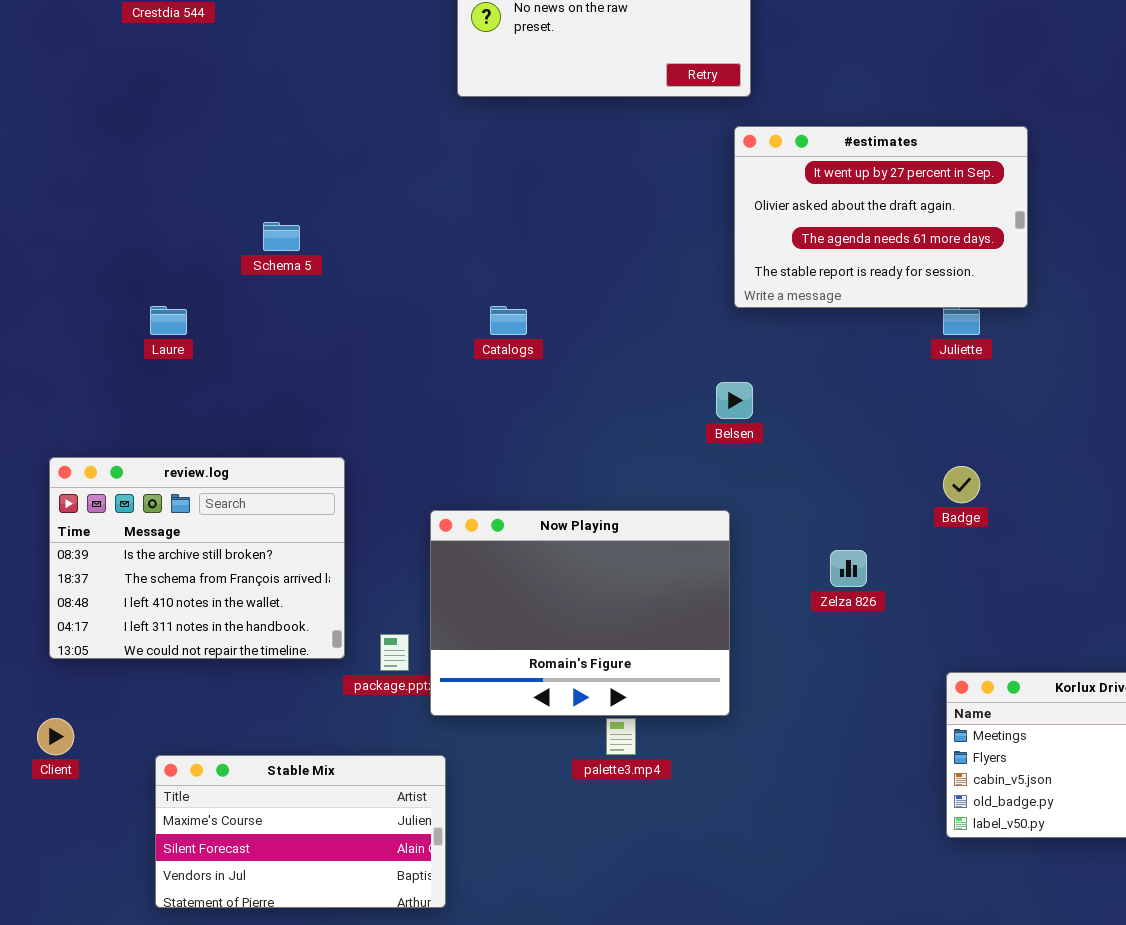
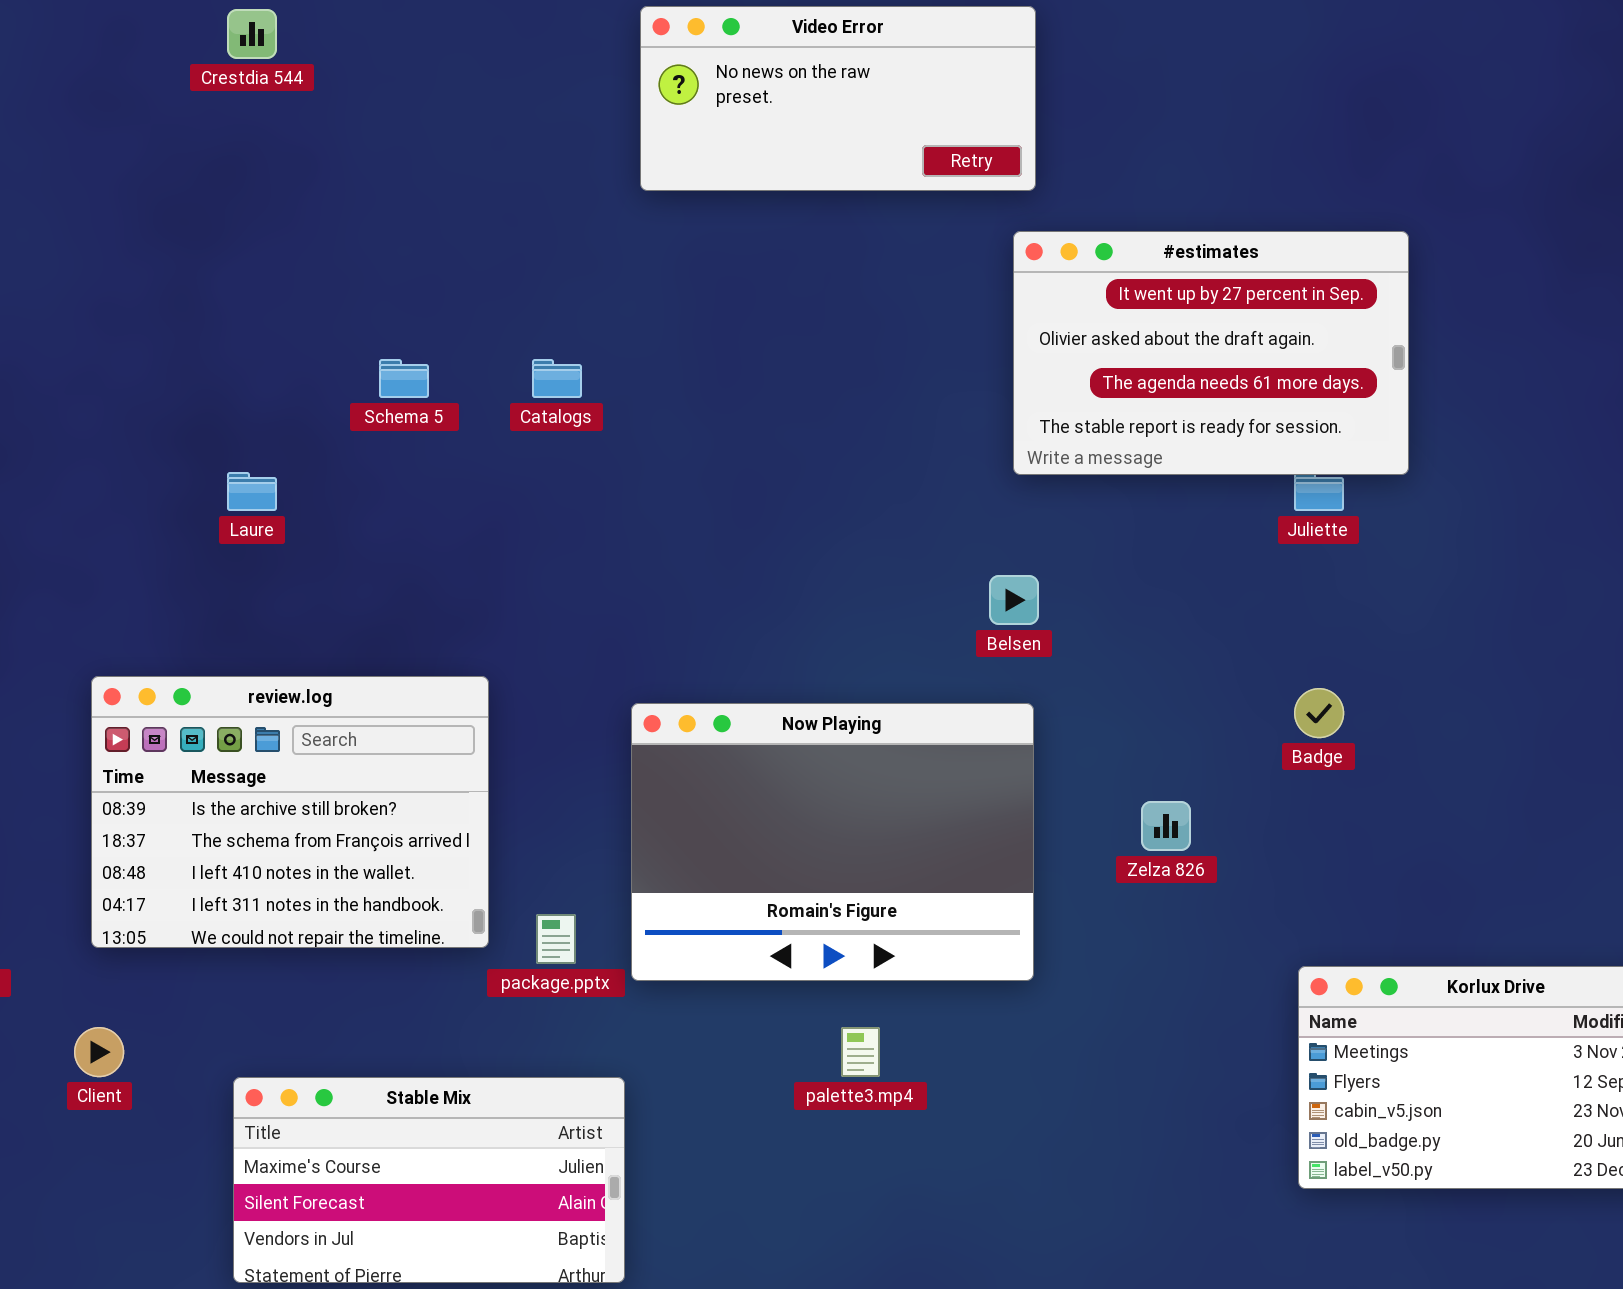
Catalogs: [490,306,527,335] -> [532,359,582,398], moved
Now Playing: [430,510,730,716] -> [631,703,1034,981], moved

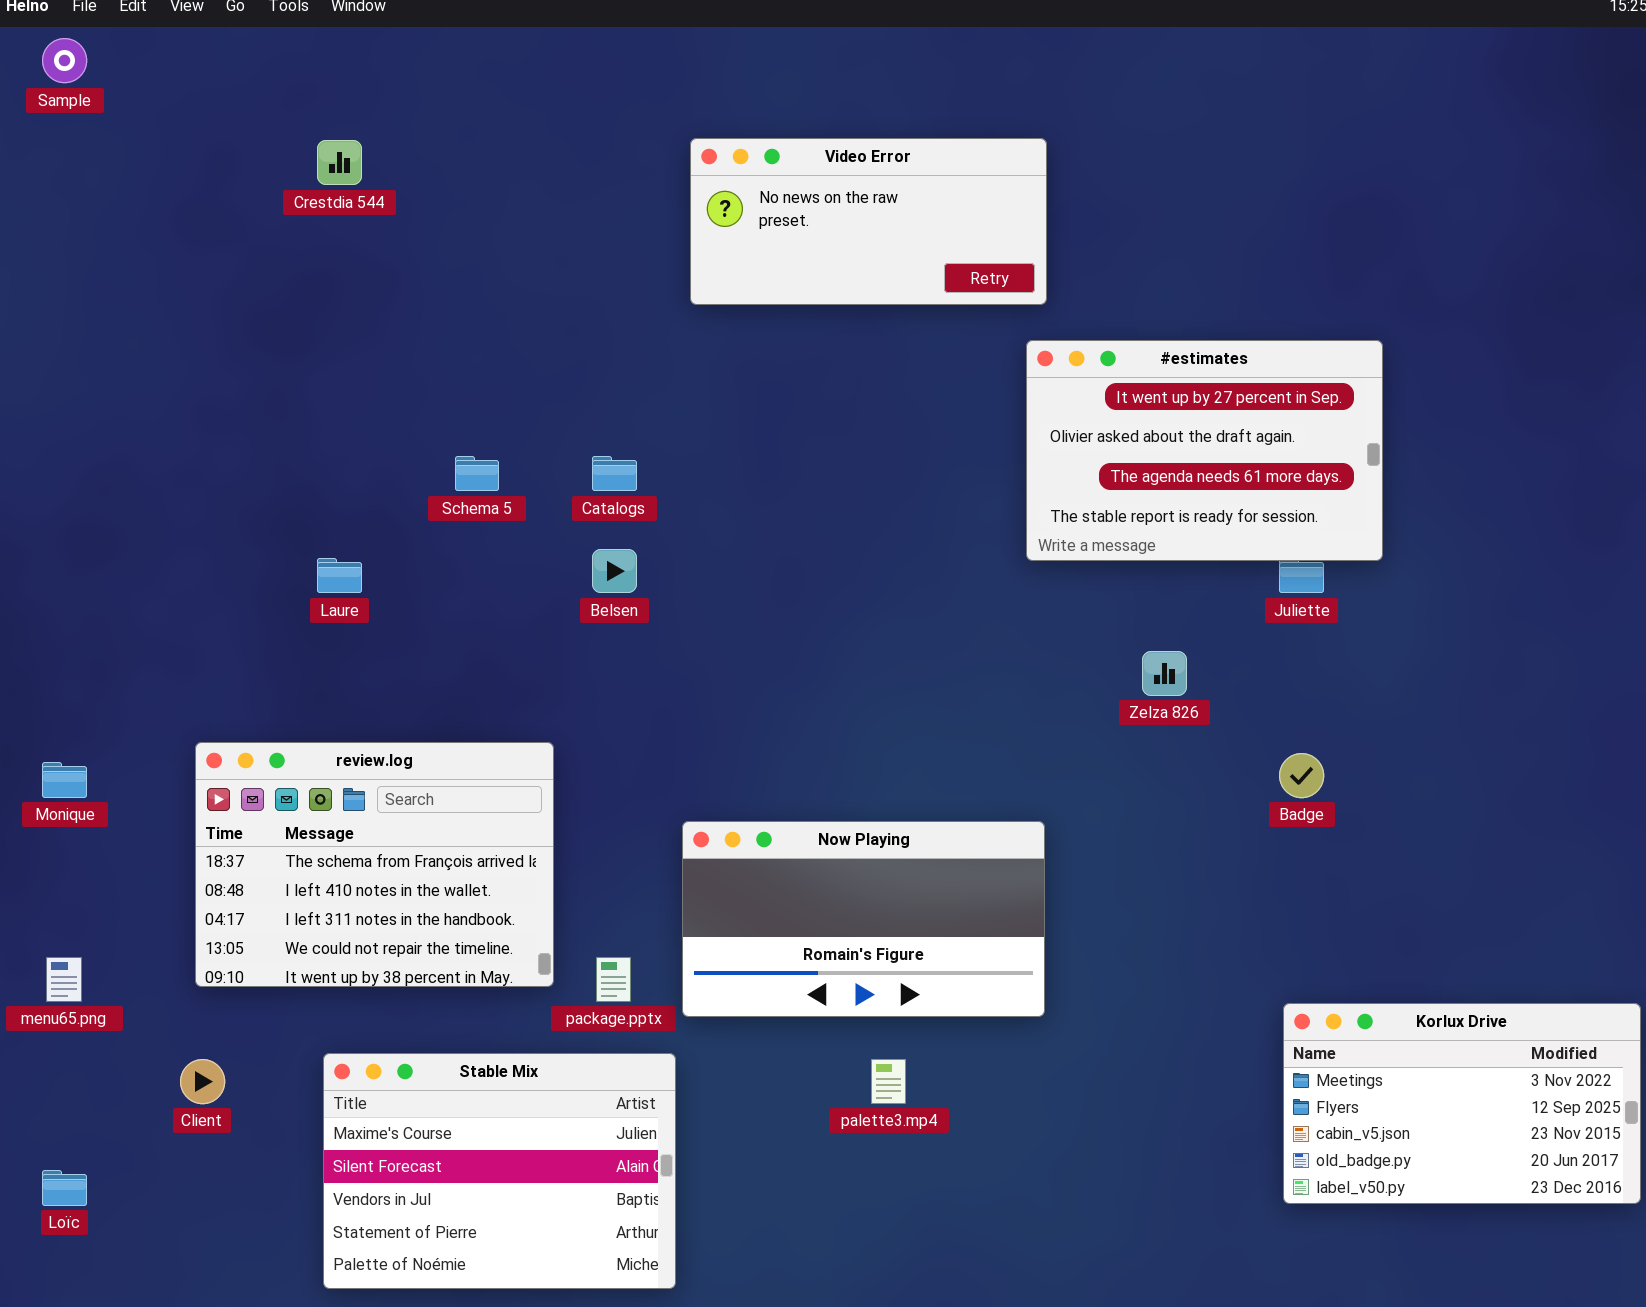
Belsen: [989,575,1039,625] -> [592,549,637,593], moved
review.log: [91,676,489,948] -> [195,742,554,987], scrolled down 1 row
Now Playing: [631,703,1034,981] -> [682,821,1045,1017], resized
Zelza 826: [1141,801,1191,851] -> [1142,651,1187,696], moved
Stable Mix: [233,1077,625,1283] -> [323,1053,676,1289], resized

